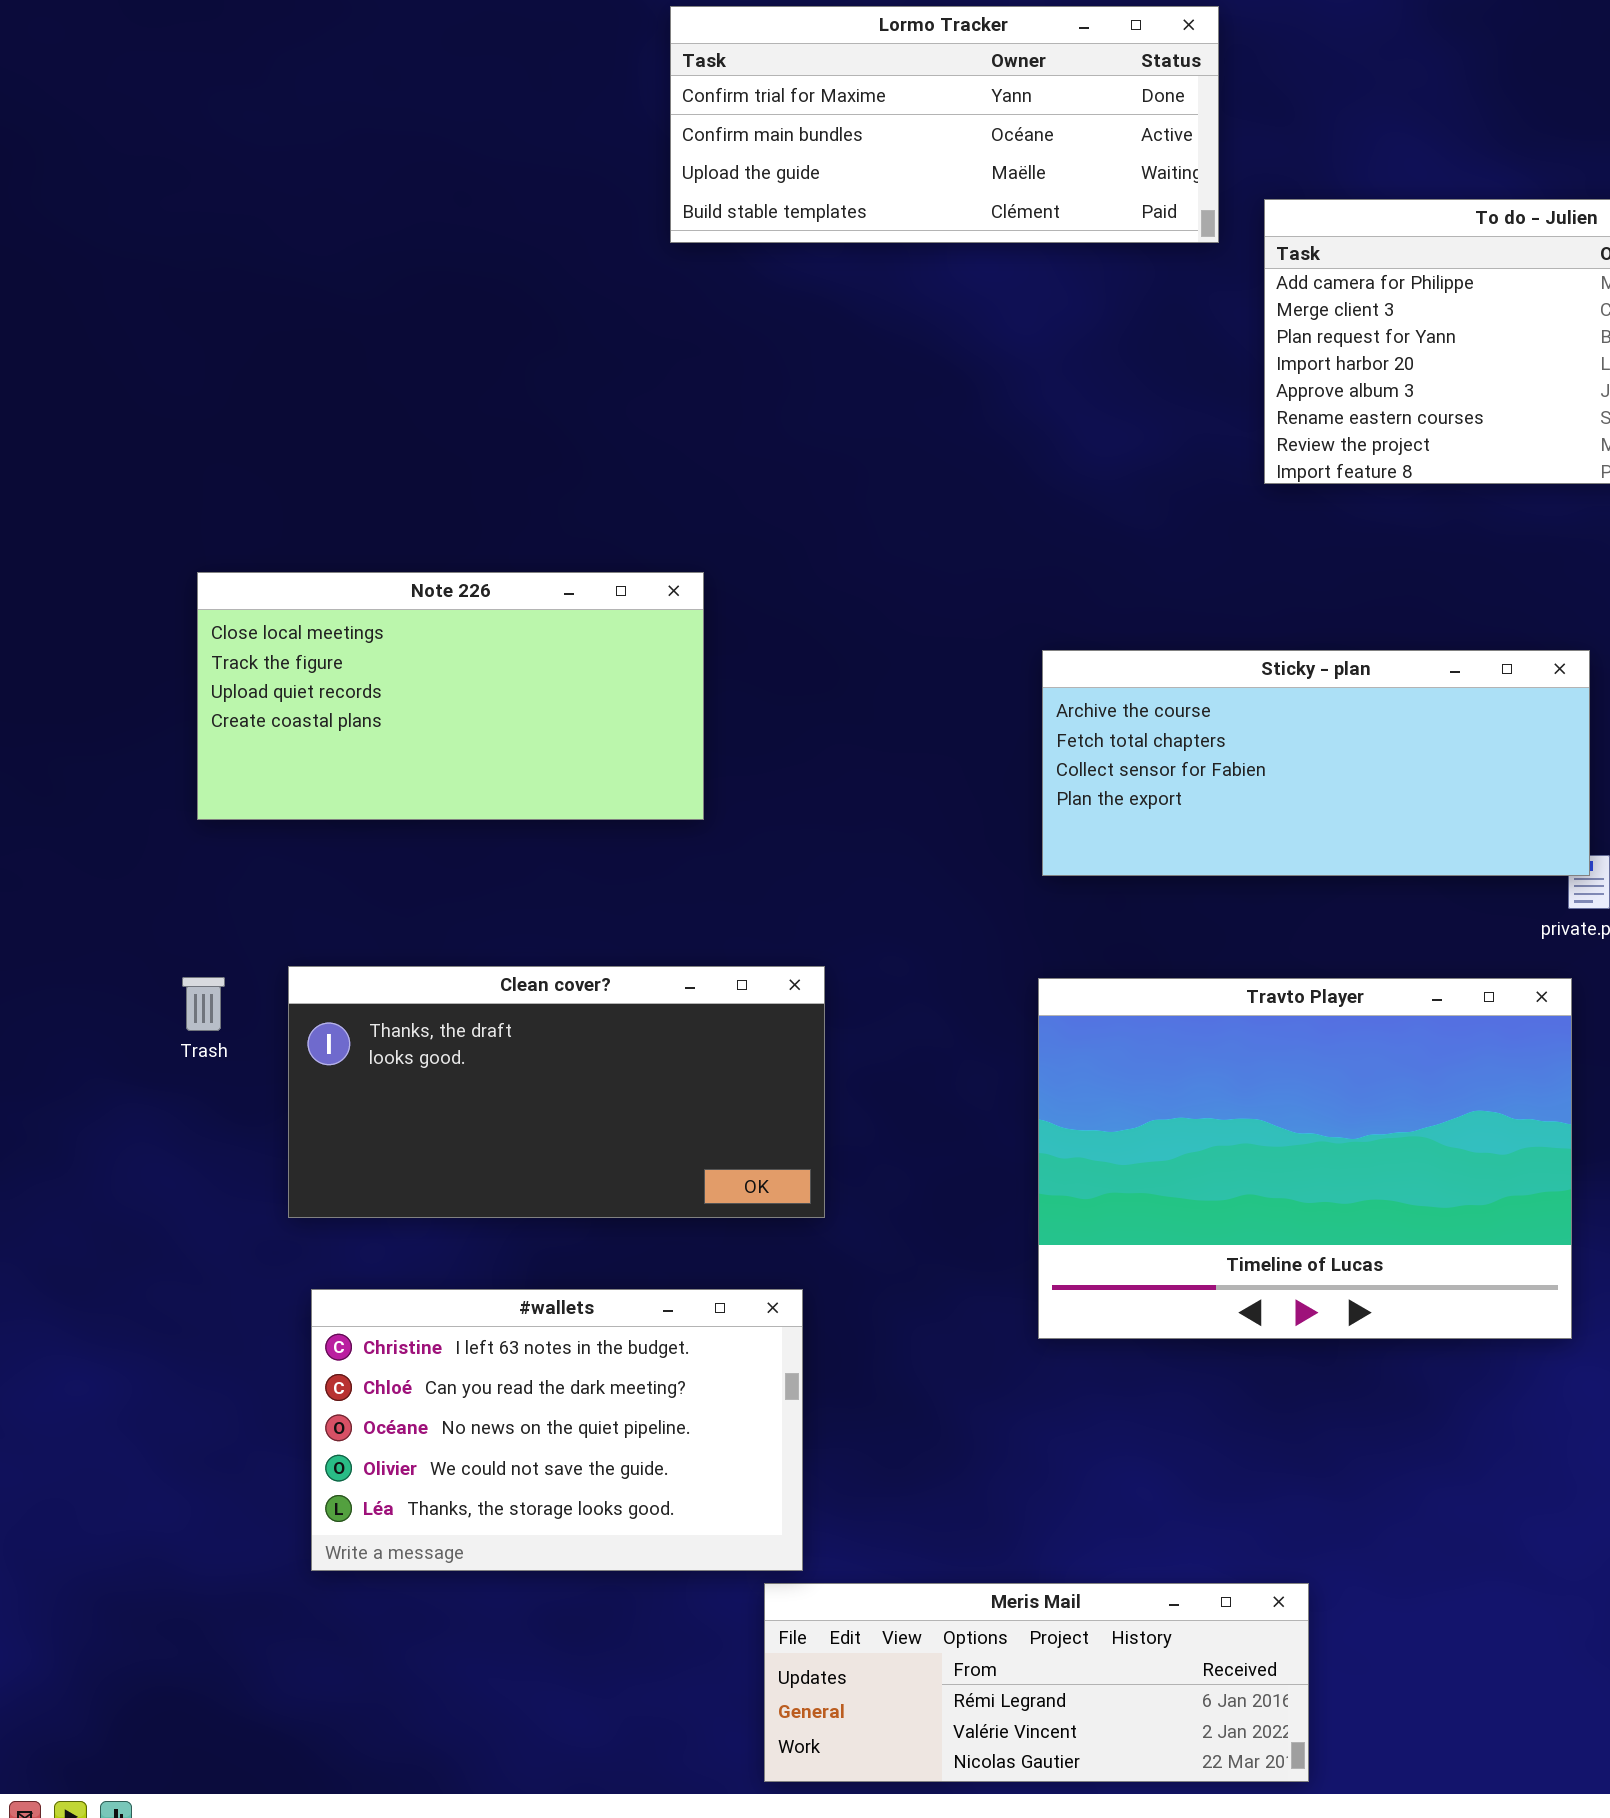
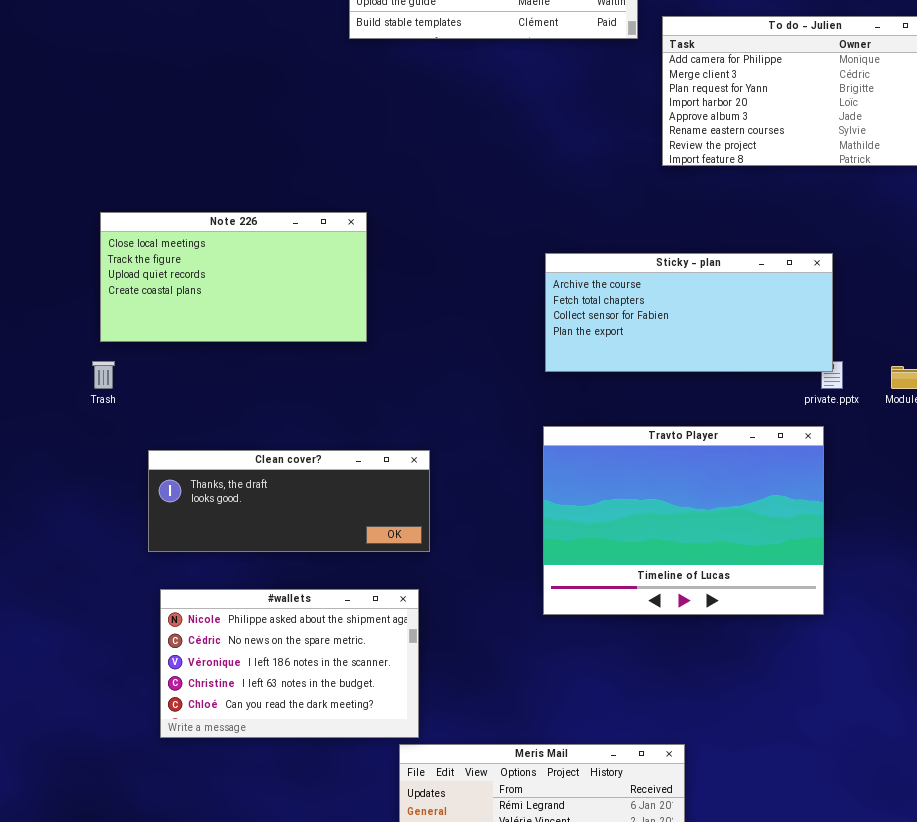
Clean cover?: [288,966,825,1218] -> [148,450,430,552], resized
Trash: [182,977,225,1031] -> [92,361,115,389], moved
#wallets: [311,1289,803,1571] -> [160,589,419,738], scrolled up 3 rows

